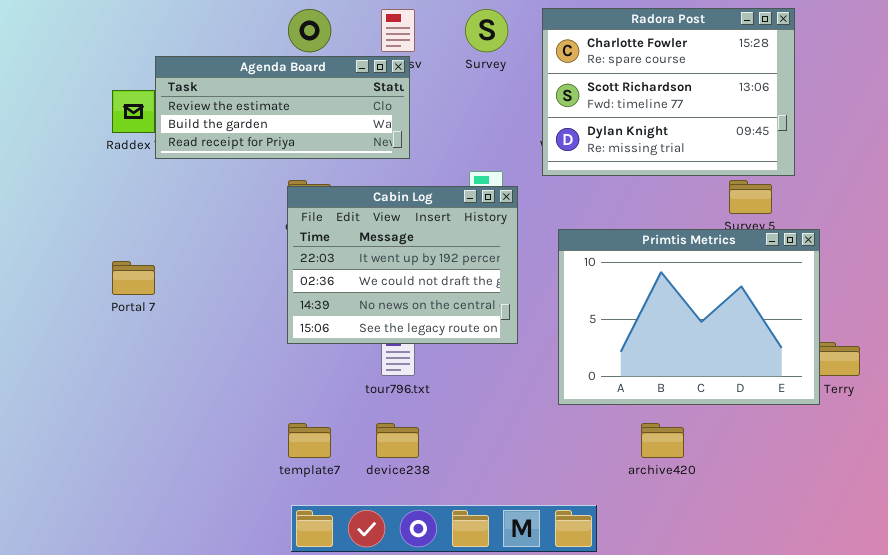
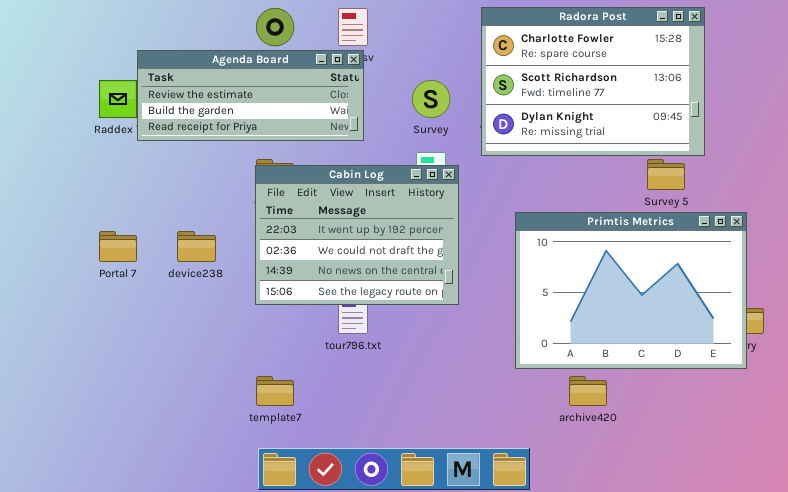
Survey: [465,9,508,52] -> [412,80,450,118], moved
Primtis Metrics: [558,229,820,405] -> [515,212,747,369], moved
device238: [376,423,419,458] -> [177,231,216,262], moved

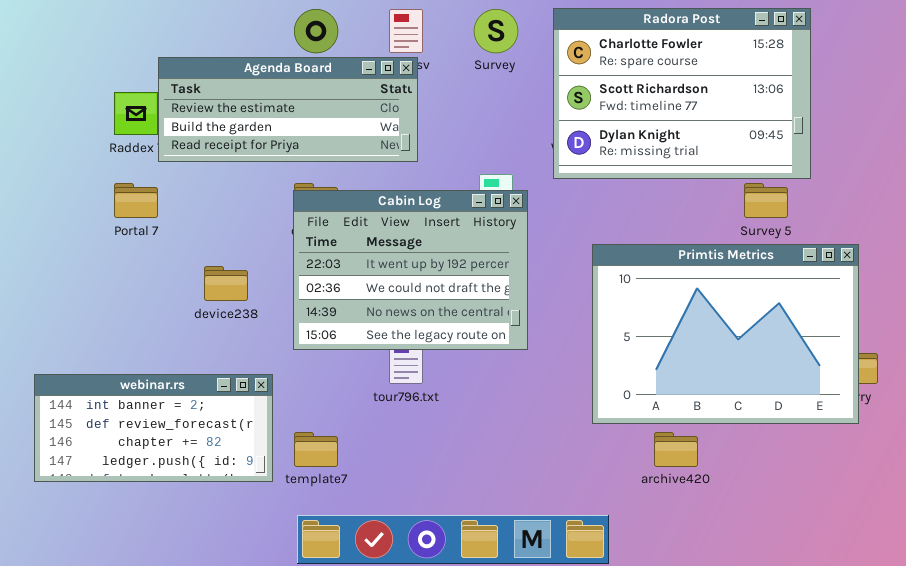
Survey: [412,80,450,118] -> [474,9,518,53], moved
Portal 7: [99,231,137,262] -> [114,183,158,218], moved
webinar.rs: none -> [34,374,273,482], opened

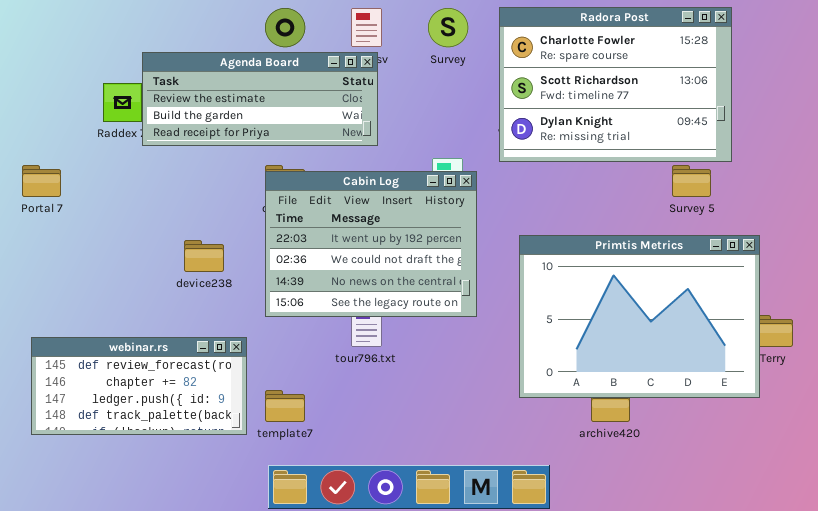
Portal 7: [114,183,158,218] -> [22,165,61,197], moved
Primtis Metrics: [592,244,859,424] -> [519,235,760,398], moved
webinar.rs: [34,374,273,482] -> [31,337,247,435], scrolled down 1 row

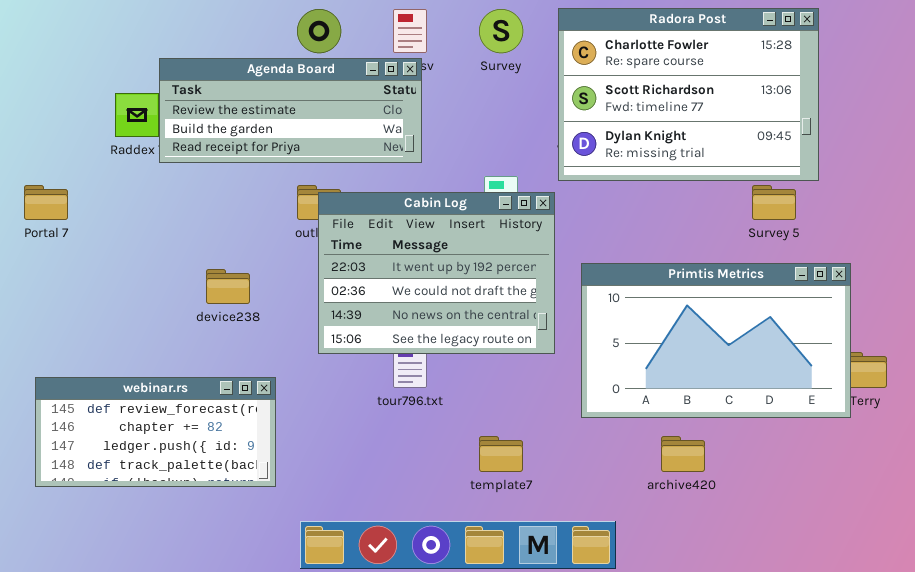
Cabin Log: [265,171,477,317] -> [318,192,555,354], moved
Primtis Metrics: [519,235,760,398] -> [581,263,851,418], resized
template7: [265,390,305,422] -> [479,436,523,472], moved

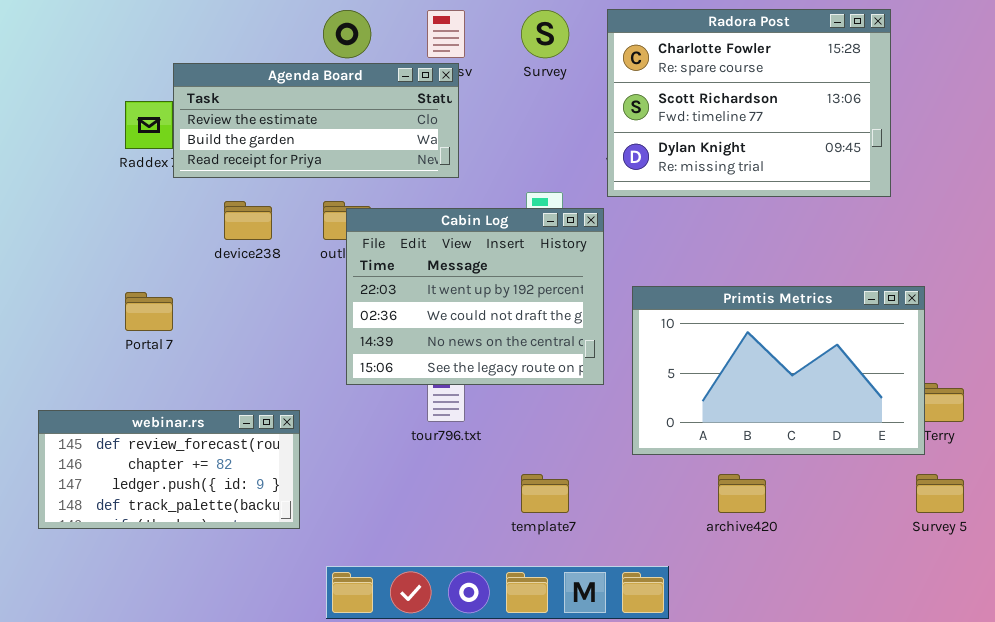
Portal 7: [24,185,68,220] -> [125,292,173,331], moved
Survey 5: [752,185,796,220] -> [916,474,964,513], moved
device238: [206,269,250,304] -> [224,201,272,240], moved

